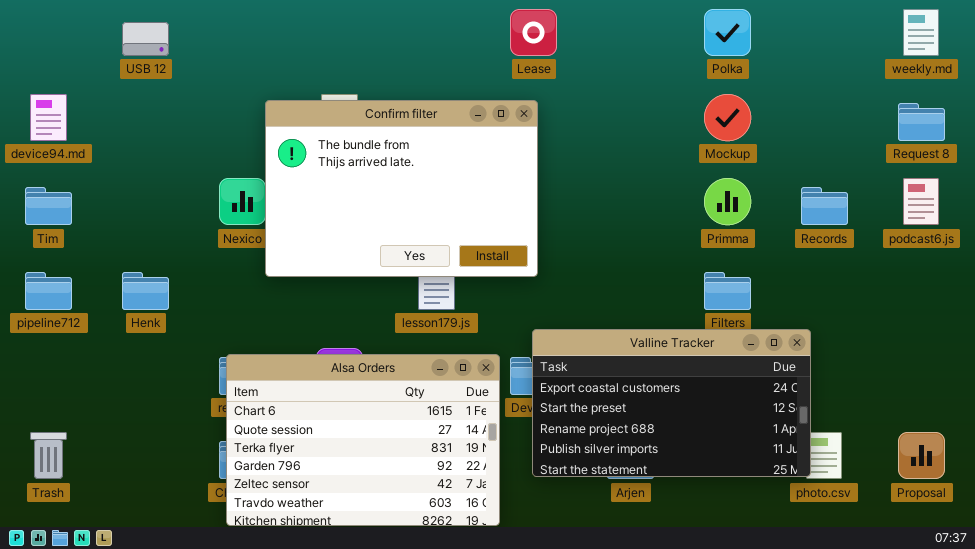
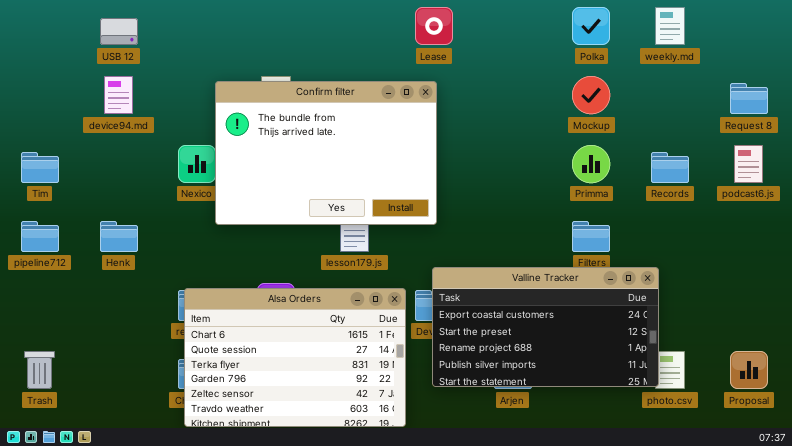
weekly.md: [903,9,939,56] -> [655,7,685,45], moved
device94.md: [30,94,67,141] -> [104,76,133,114], moved

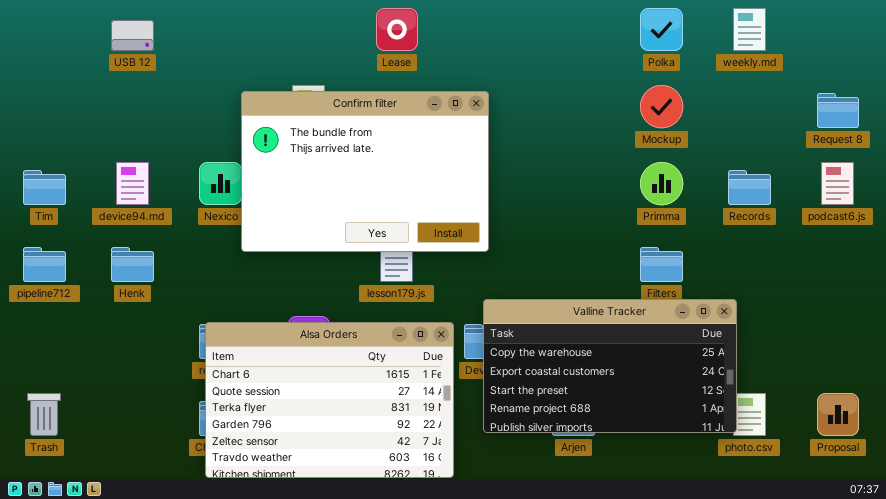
Lease: [415,7,453,45] -> [376,8,418,51], moved
device94.md: [104,76,133,114] -> [116,162,149,205], moved
Valline Tracker: [432,267,659,387] -> [483,299,737,433], scrolled up 1 row

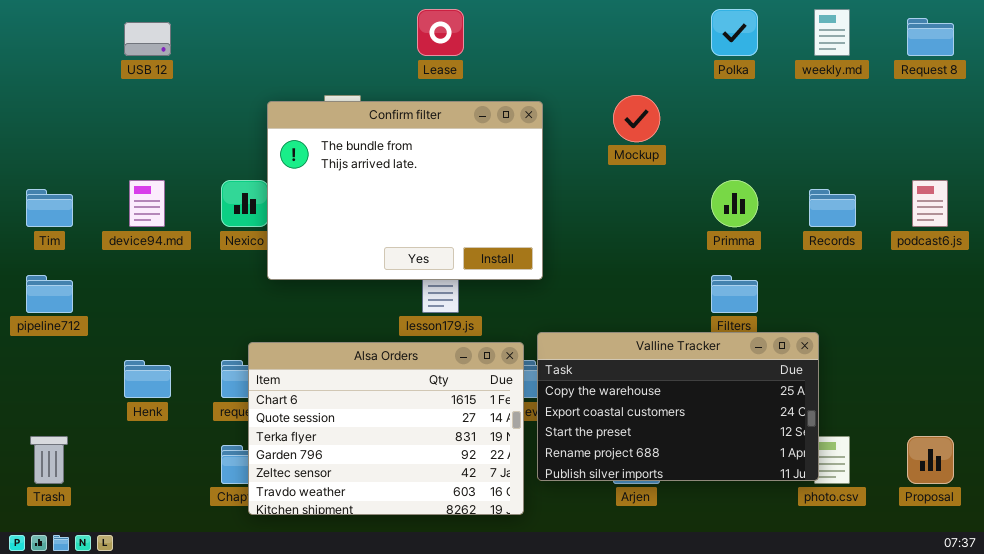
Mockup: [640,85,683,128] -> [613,95,660,142], moved
Request 8: [817,93,859,128] -> [907,18,954,56], moved
Henk: [111,247,154,282] -> [124,360,171,398], moved
Alsa Orders: [205,322,454,478] -> [248,342,524,515], moved

